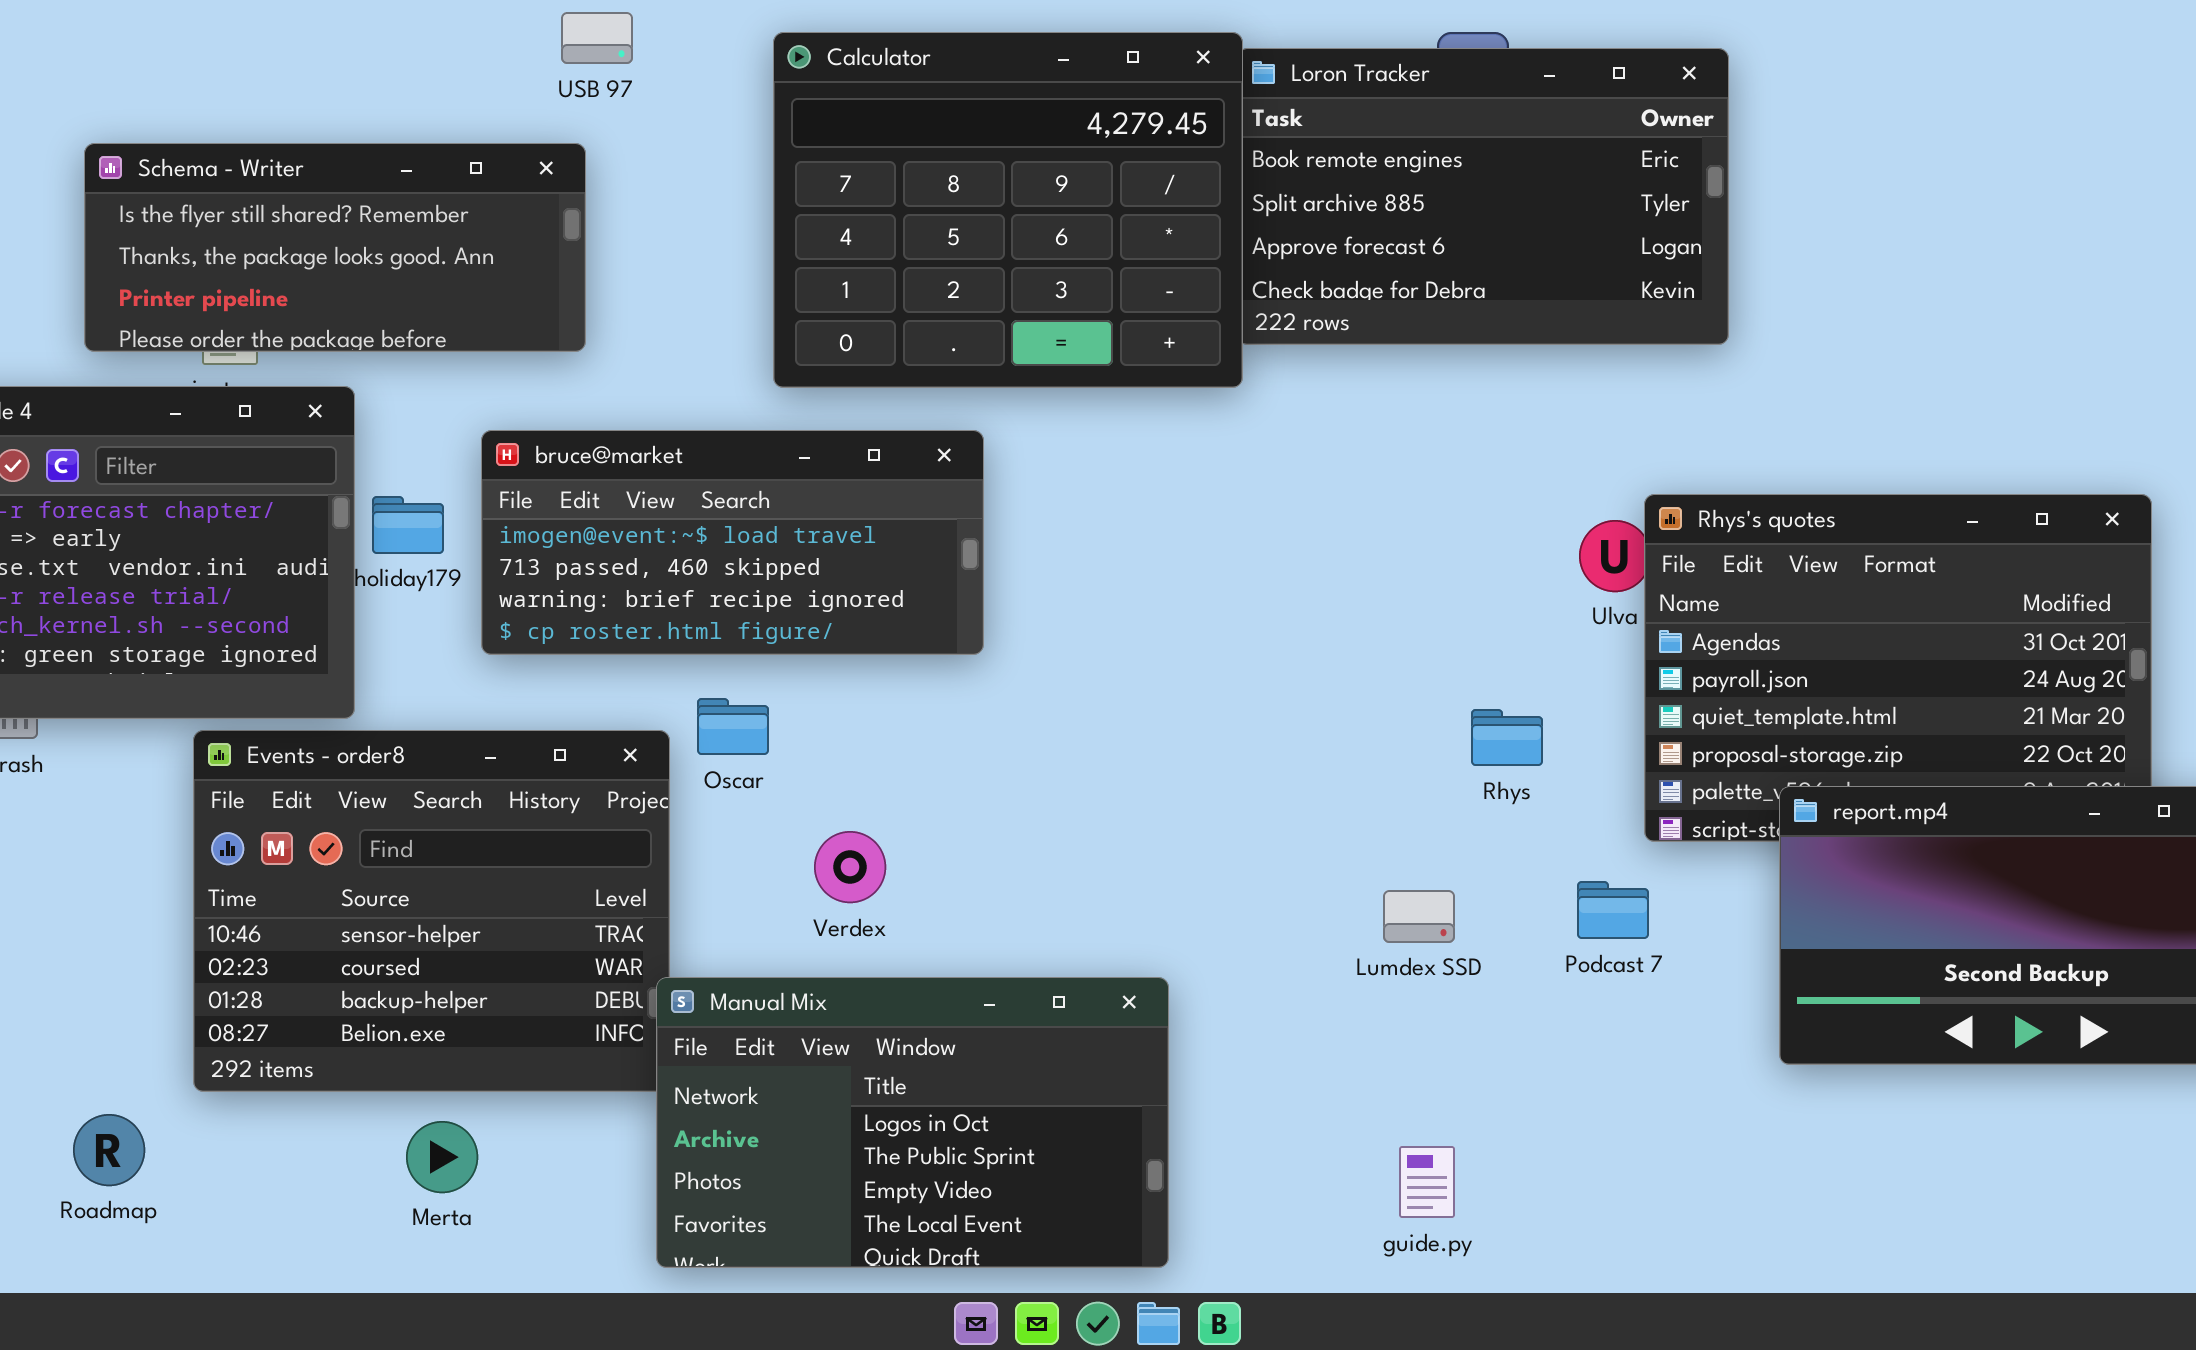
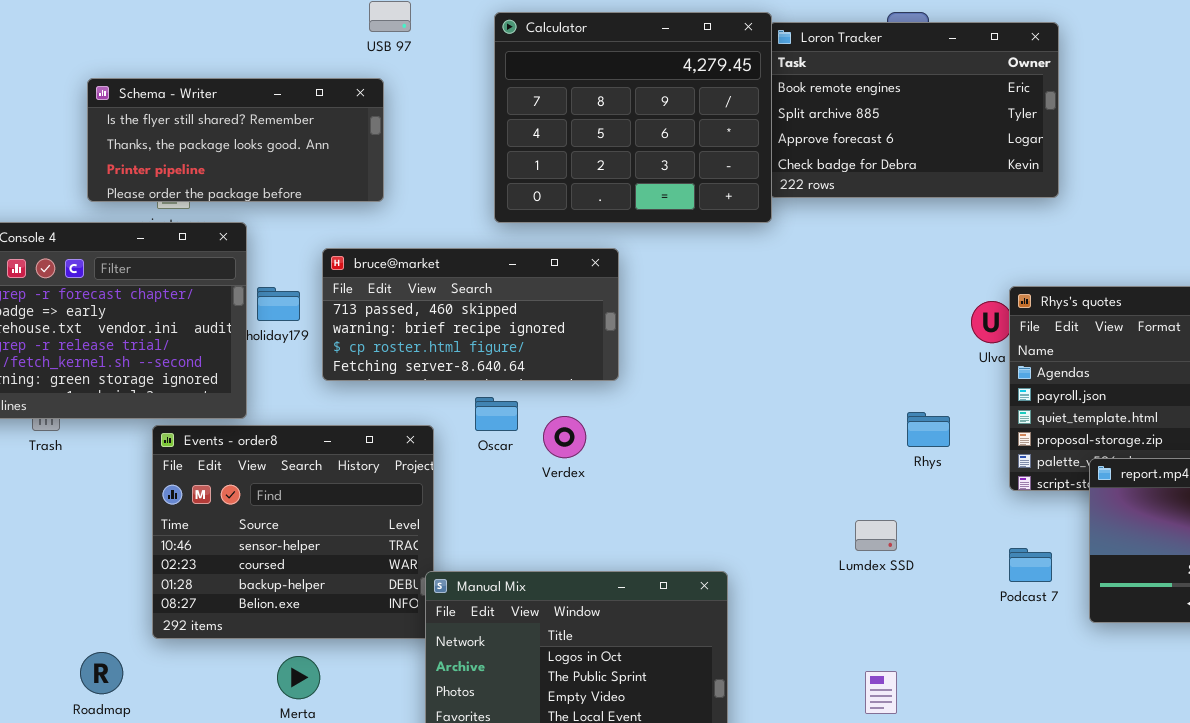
bruce@market: [481,430,984,655] -> [322,248,619,381], scrolled down 1 row
Oscar: [697,698,769,755] -> [475,397,518,431], moved
Verdex: [814,831,886,903] -> [543,416,586,458], moved
Podcast 7: [1577,881,1649,939] -> [1009,548,1052,582], moved

